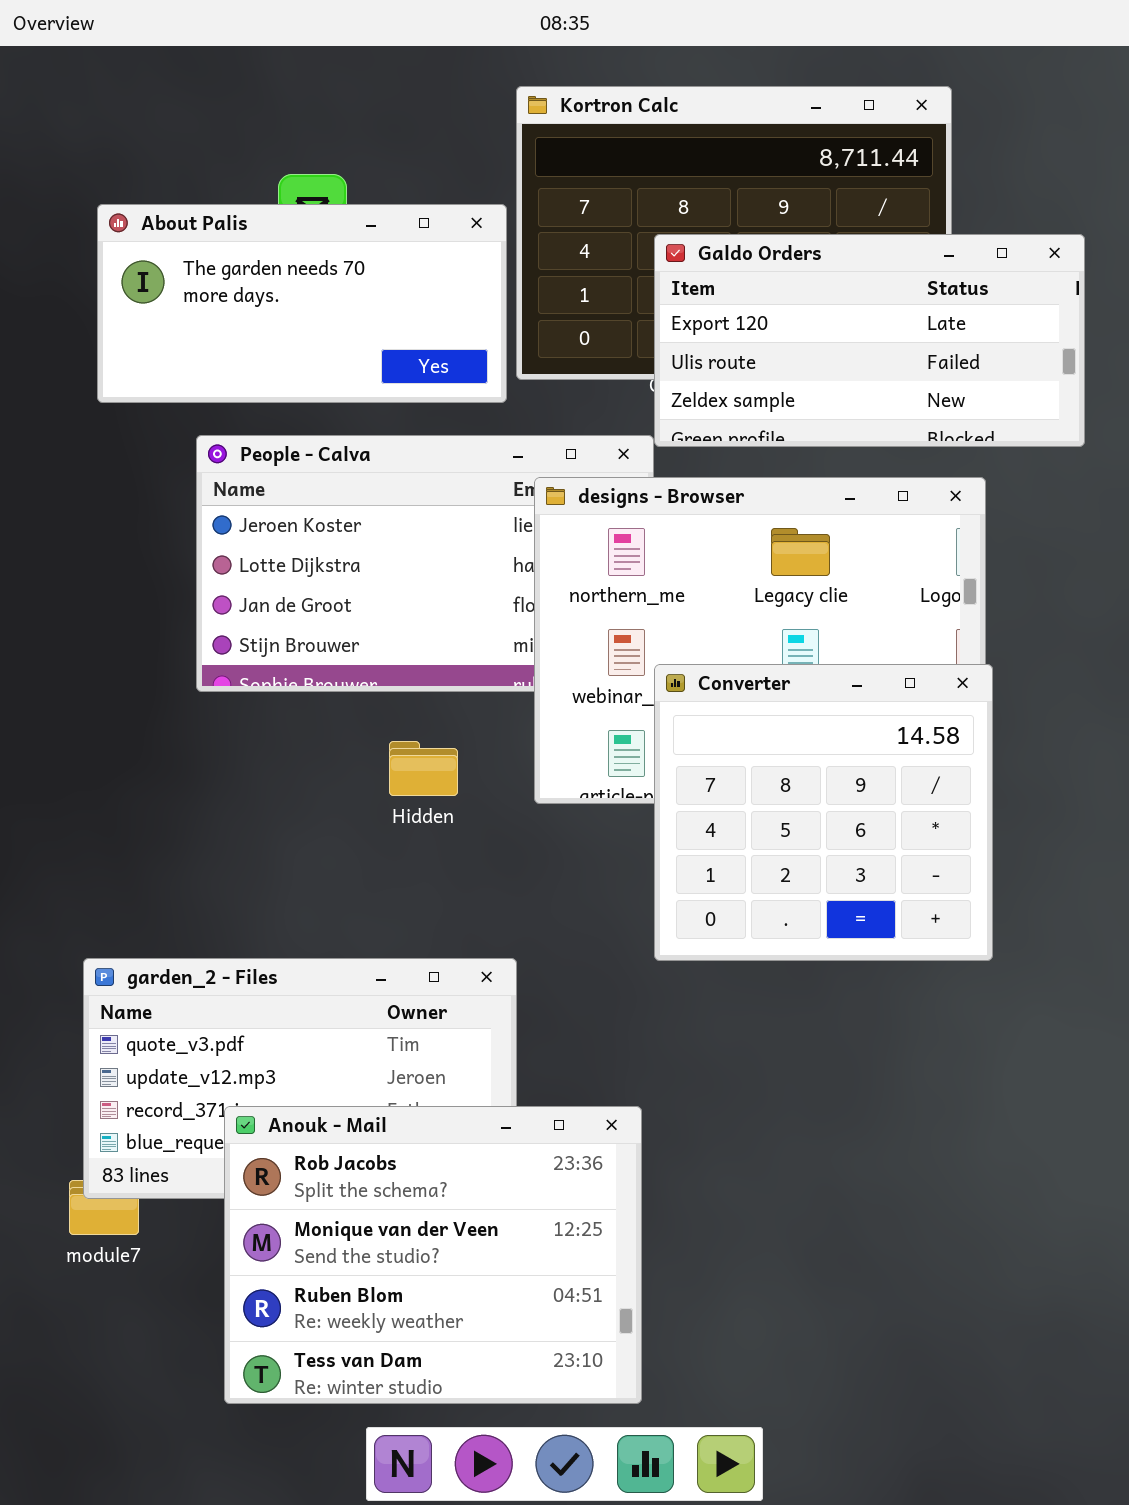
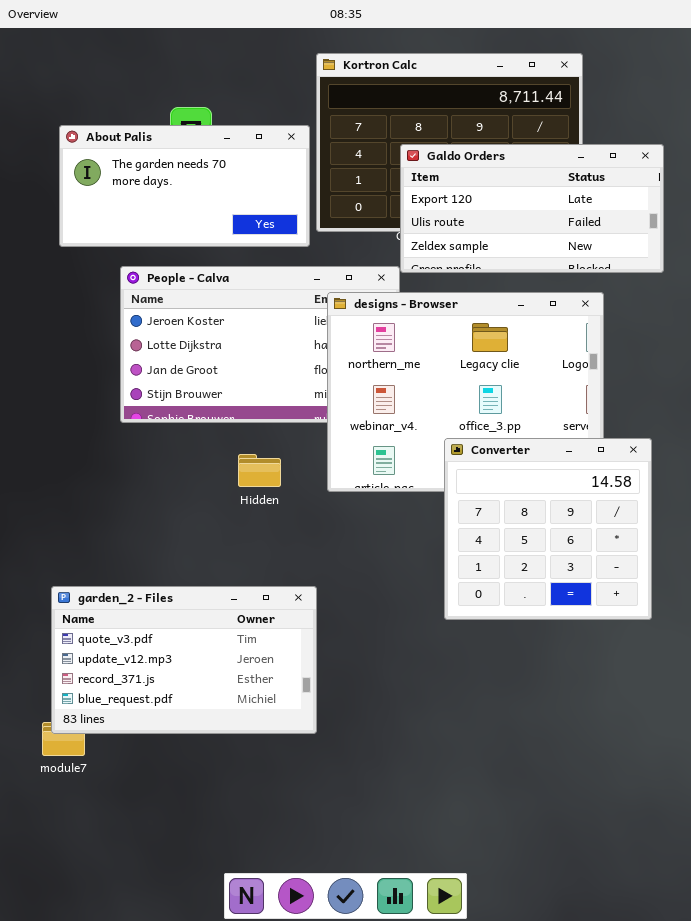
Converter: [654,664,993,961] -> [444,438,652,620], moved
Anouk - Mail: [224,1106,642,1404] -> none, closed

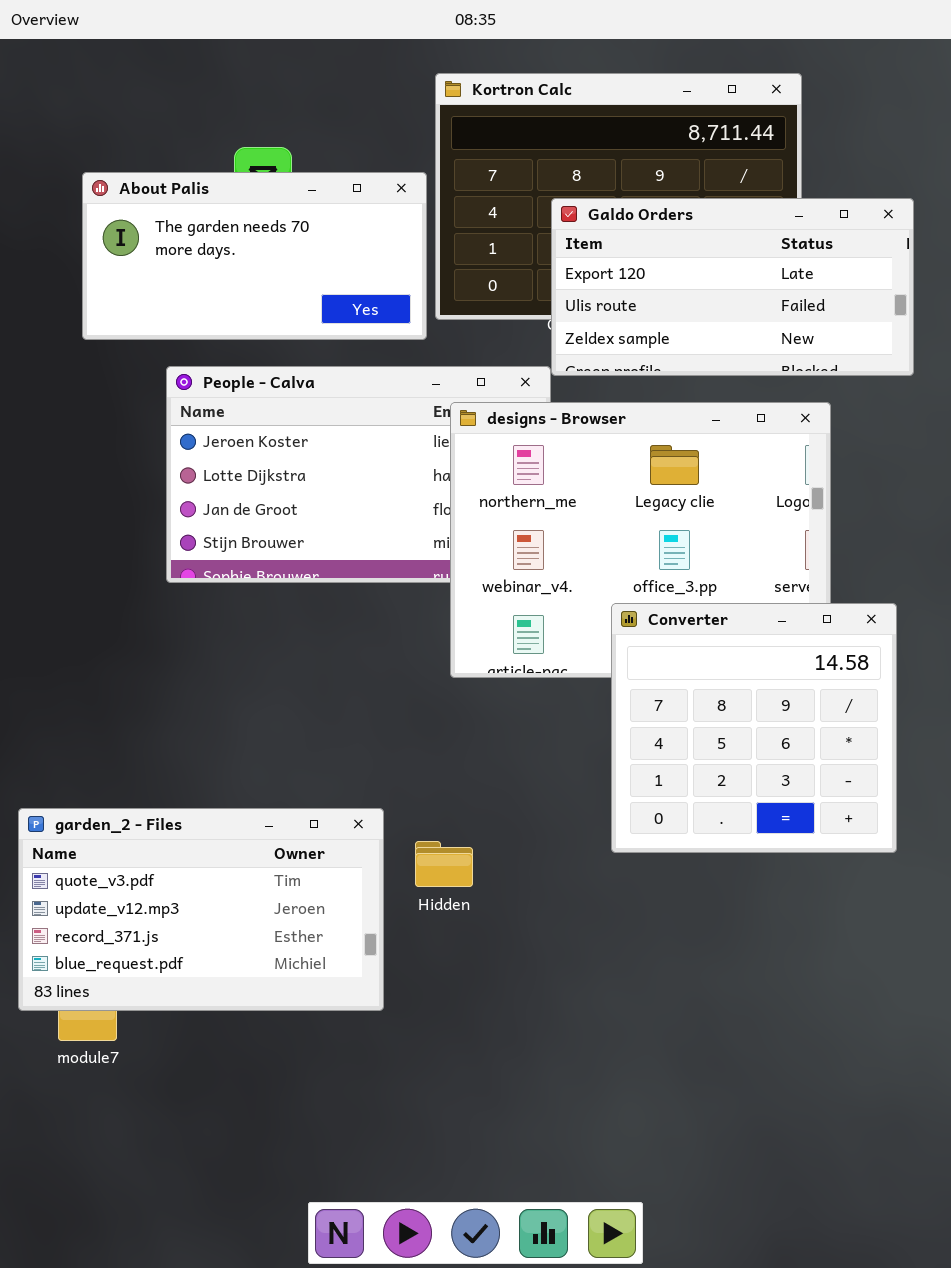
Hidden: [238,454,281,487] -> [415,841,473,887], moved
garden_2 - Files: [51,586,317,734] -> [18,808,384,1011], moved

